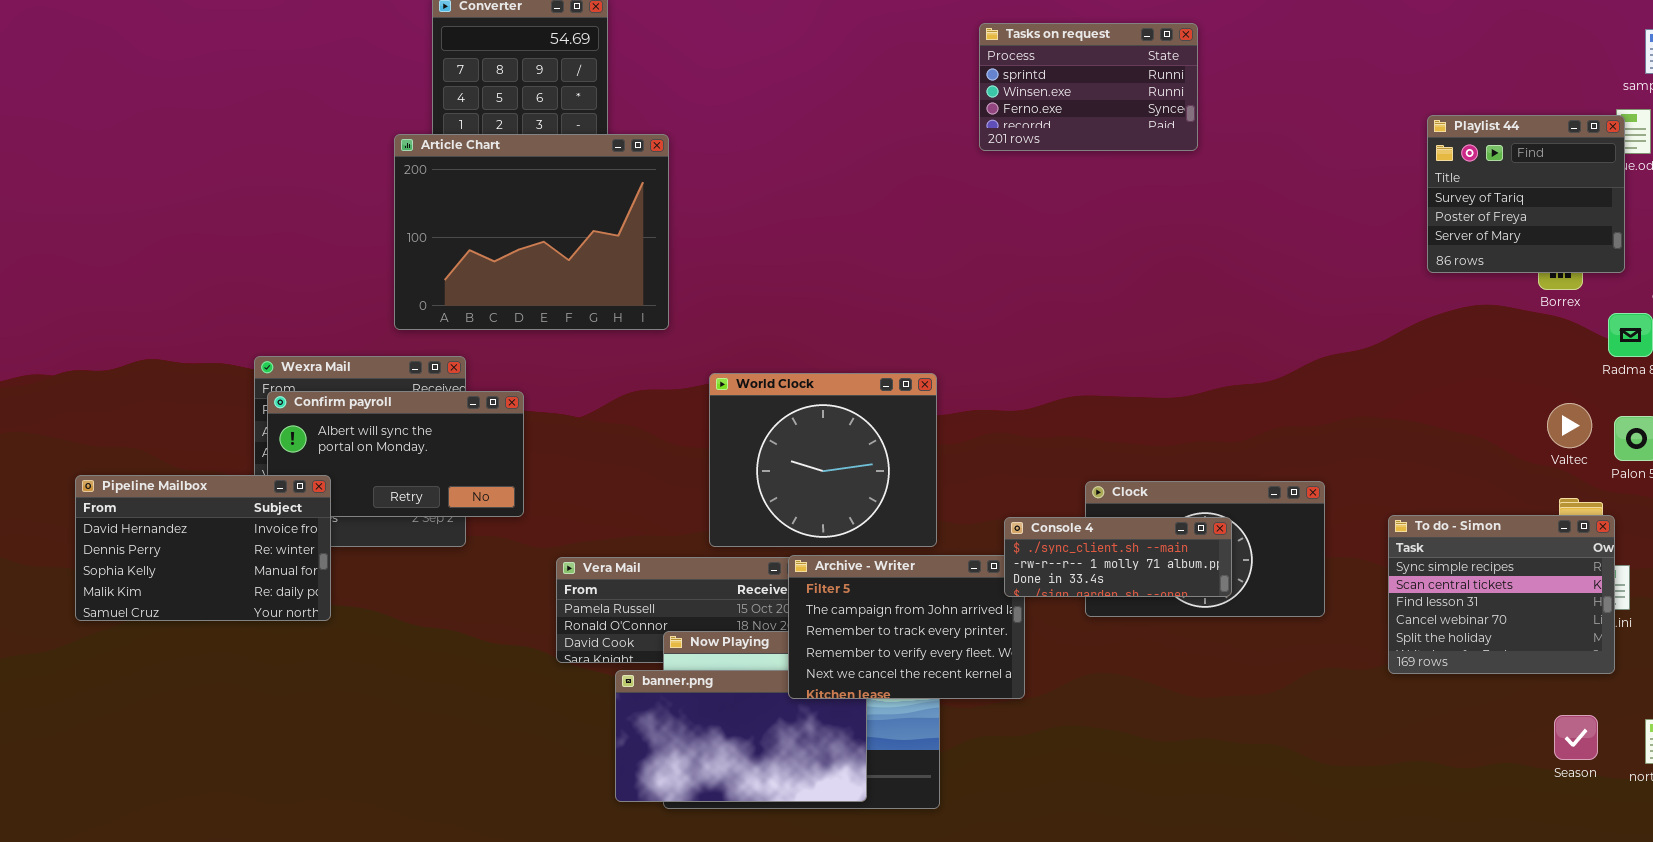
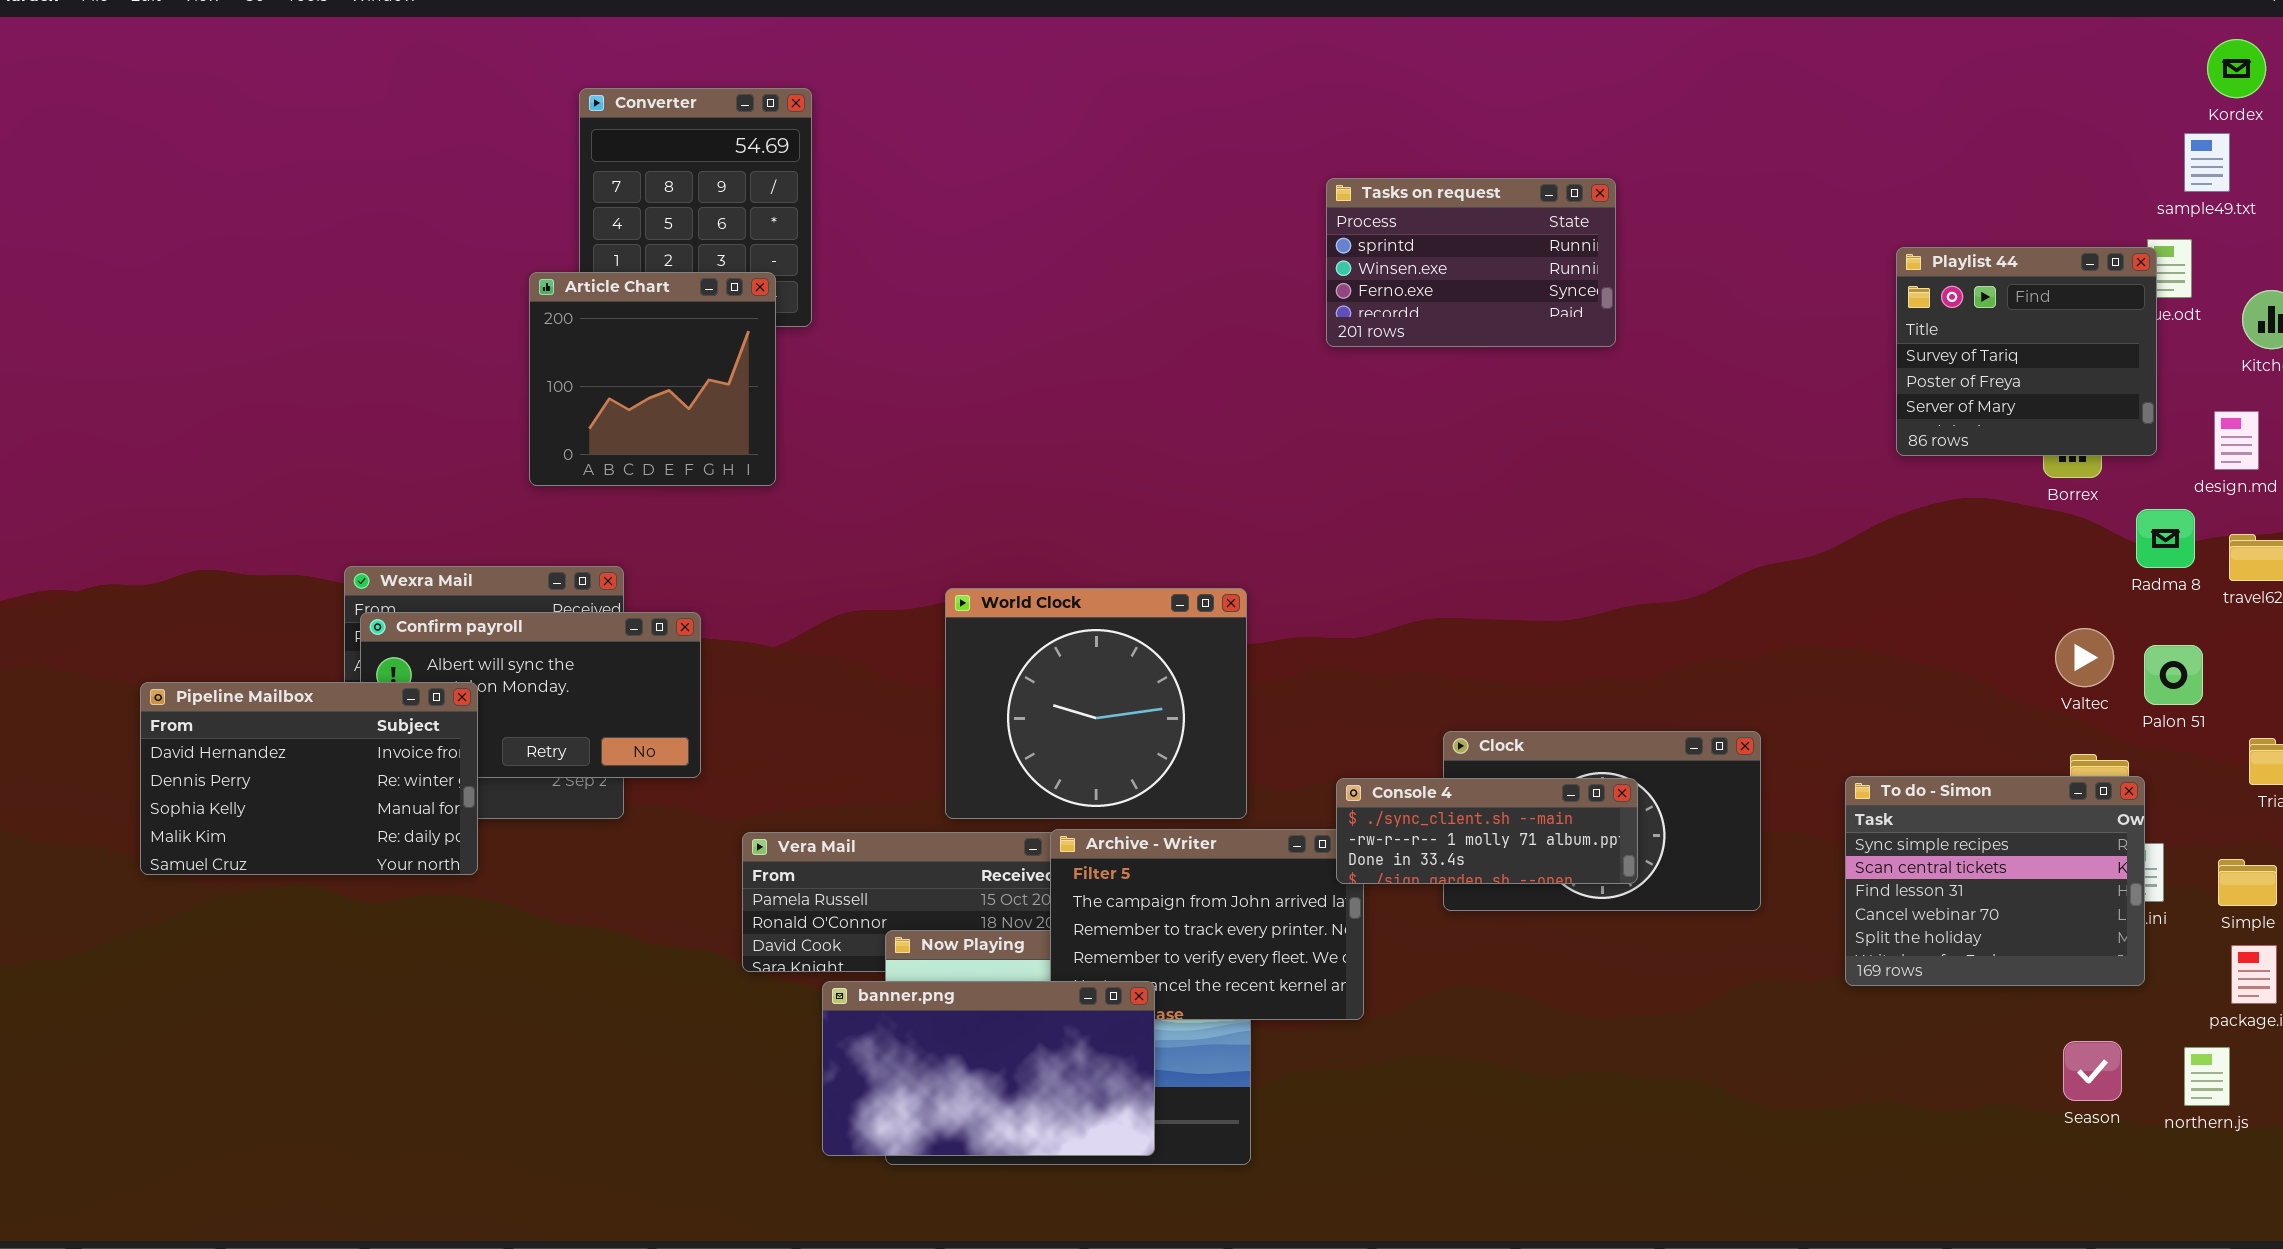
Tasks on request: [979,23,1198,151] -> [1326,178,1616,347], moved
Article Chart: [394,134,669,330] -> [529,272,776,486], resized
Pipeline Mailbox: [75,475,331,621] -> [140,682,478,875], moved
banner.png: [615,670,867,802] -> [822,981,1155,1156], raised

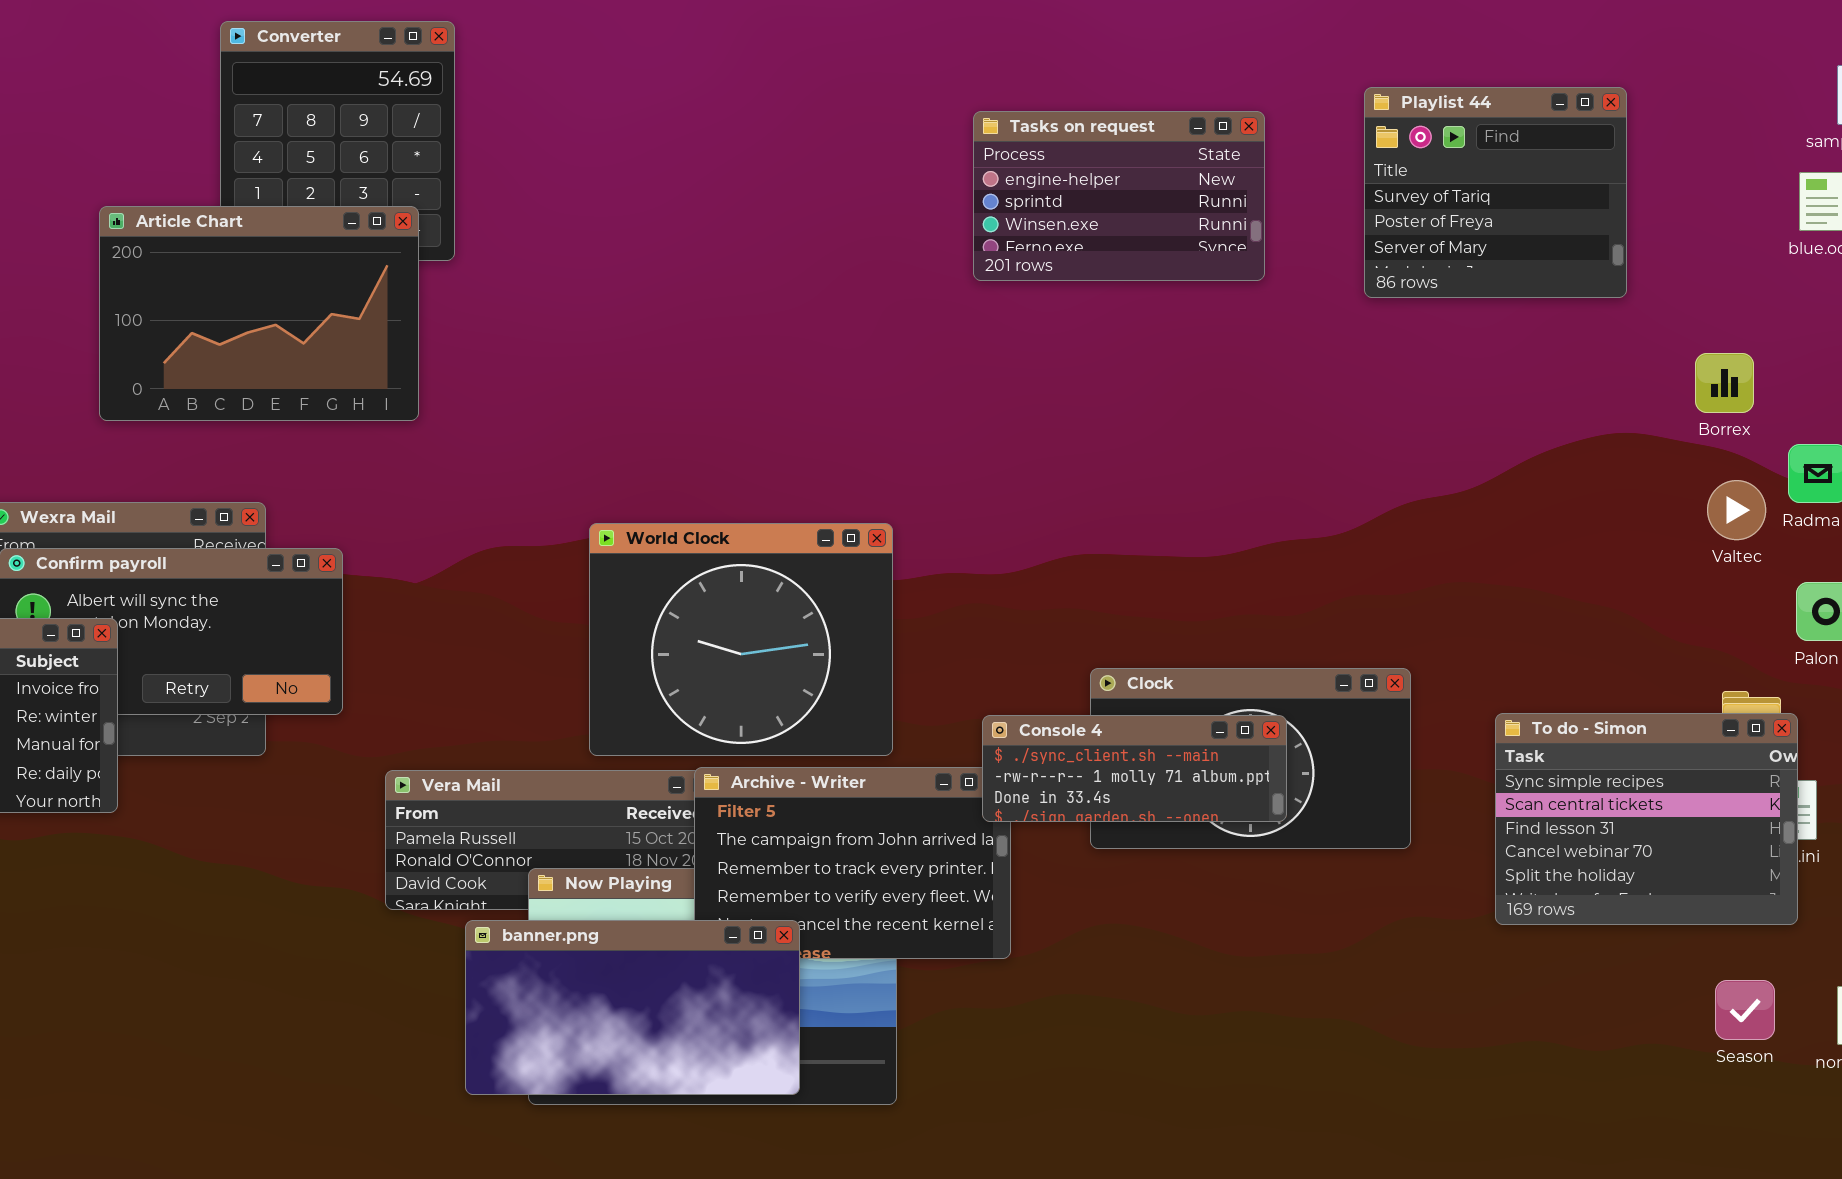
Tasks on request: [1326,178,1616,347] -> [973,111,1265,281], scrolled up 1 row
Playlist 44: [1896,247,2157,456] -> [1364,87,1627,298], moved
Article Chart: [529,272,776,486] -> [99,206,419,421], resized
Valtec: [2055,628,2114,687] -> [1707,480,1766,540], moved

